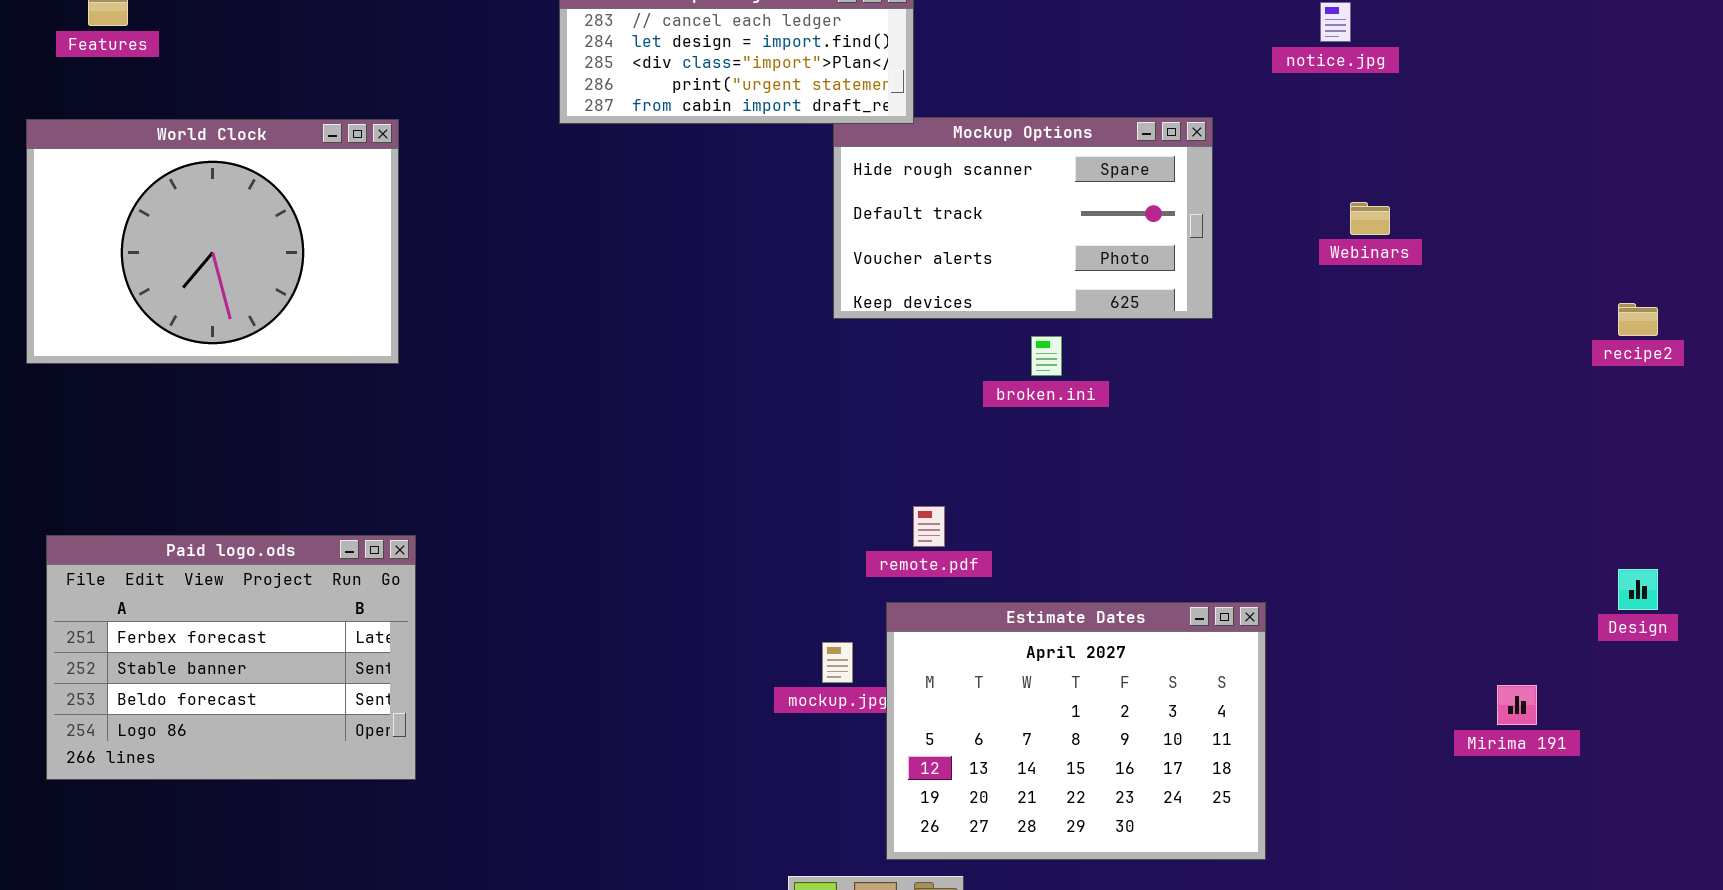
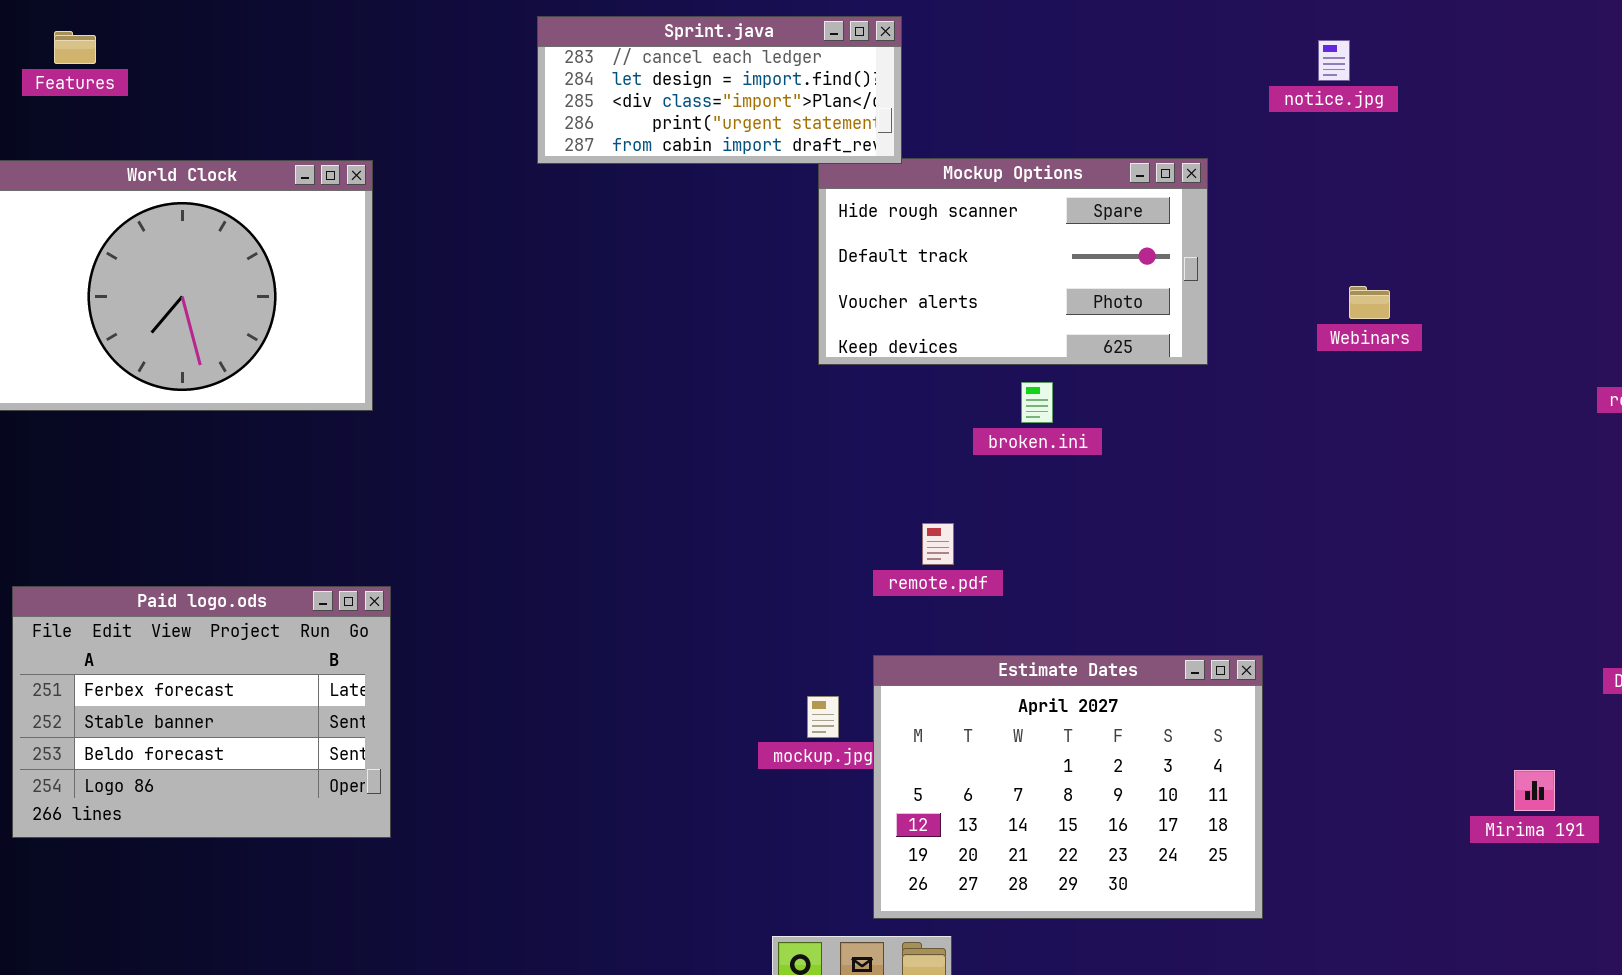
Webinars: [1350,202,1390,235] -> [1349,286,1390,319], moved
remote.pdf: [913,506,945,547] -> [922,523,954,565], moved
Mirima 191: [1497,685,1537,725] -> [1514,770,1555,811], moved

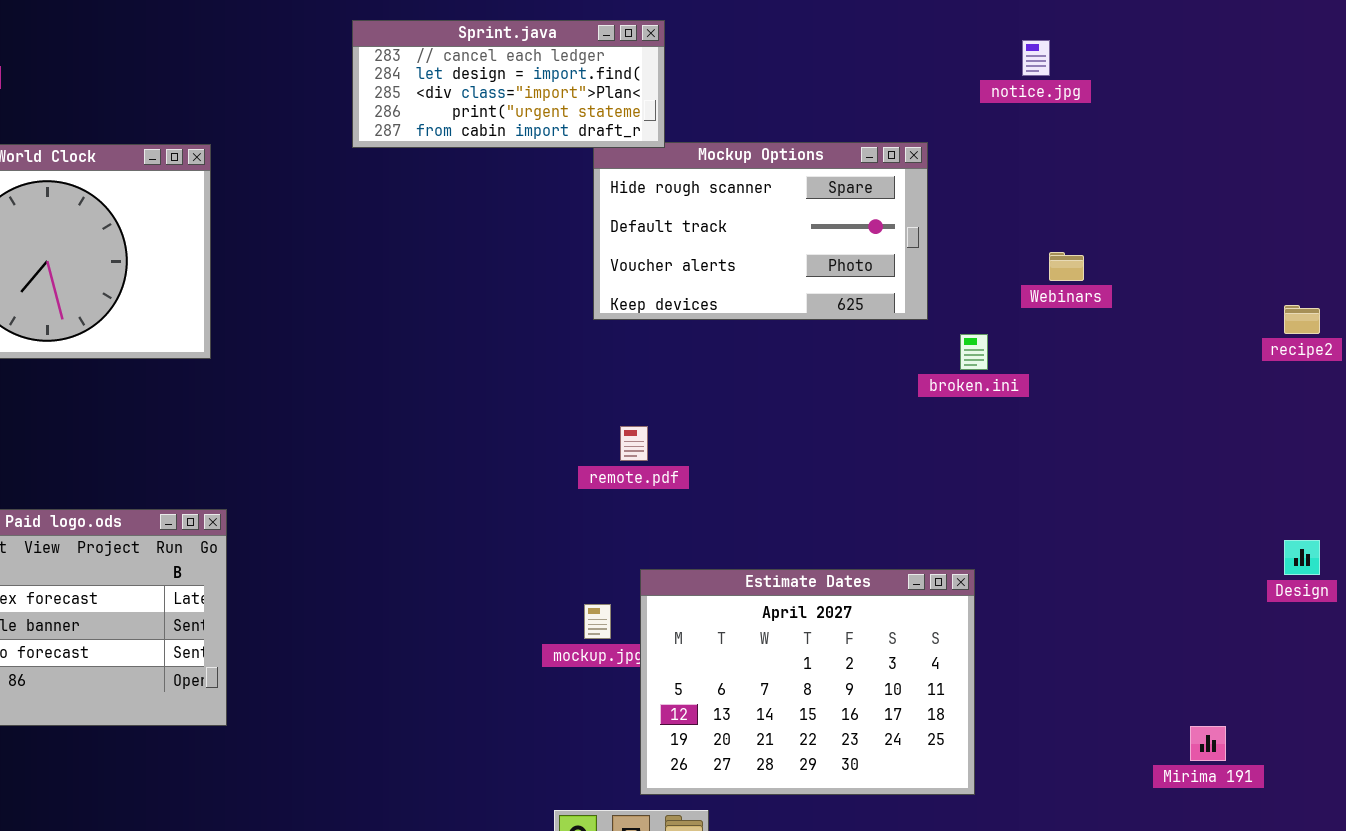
broken.ini: [1021,382,1053,423] -> [960,334,988,370], moved
remote.pdf: [922,523,954,565] -> [620,426,648,461], moved
Mirima 191: [1514,770,1555,811] -> [1190,726,1226,761], moved

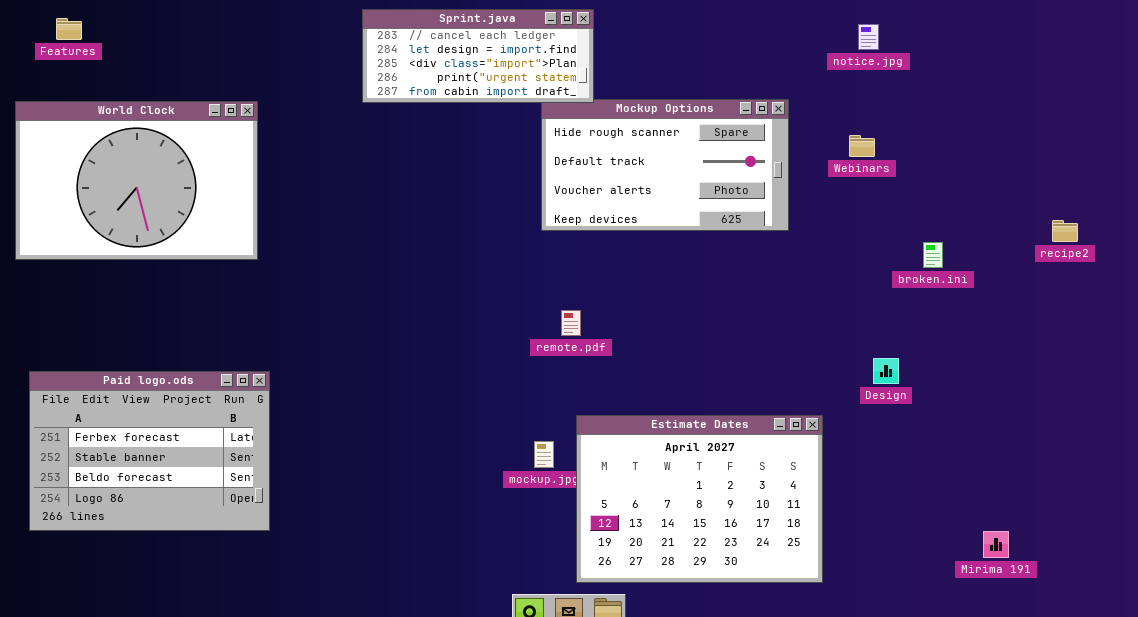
Webinars: [1049,252,1084,281] -> [849,135,875,157], moved
broken.ini: [960,334,988,370] -> [923,242,943,268], moved
Design: [1284,540,1320,575] -> [873,358,899,384], moved

